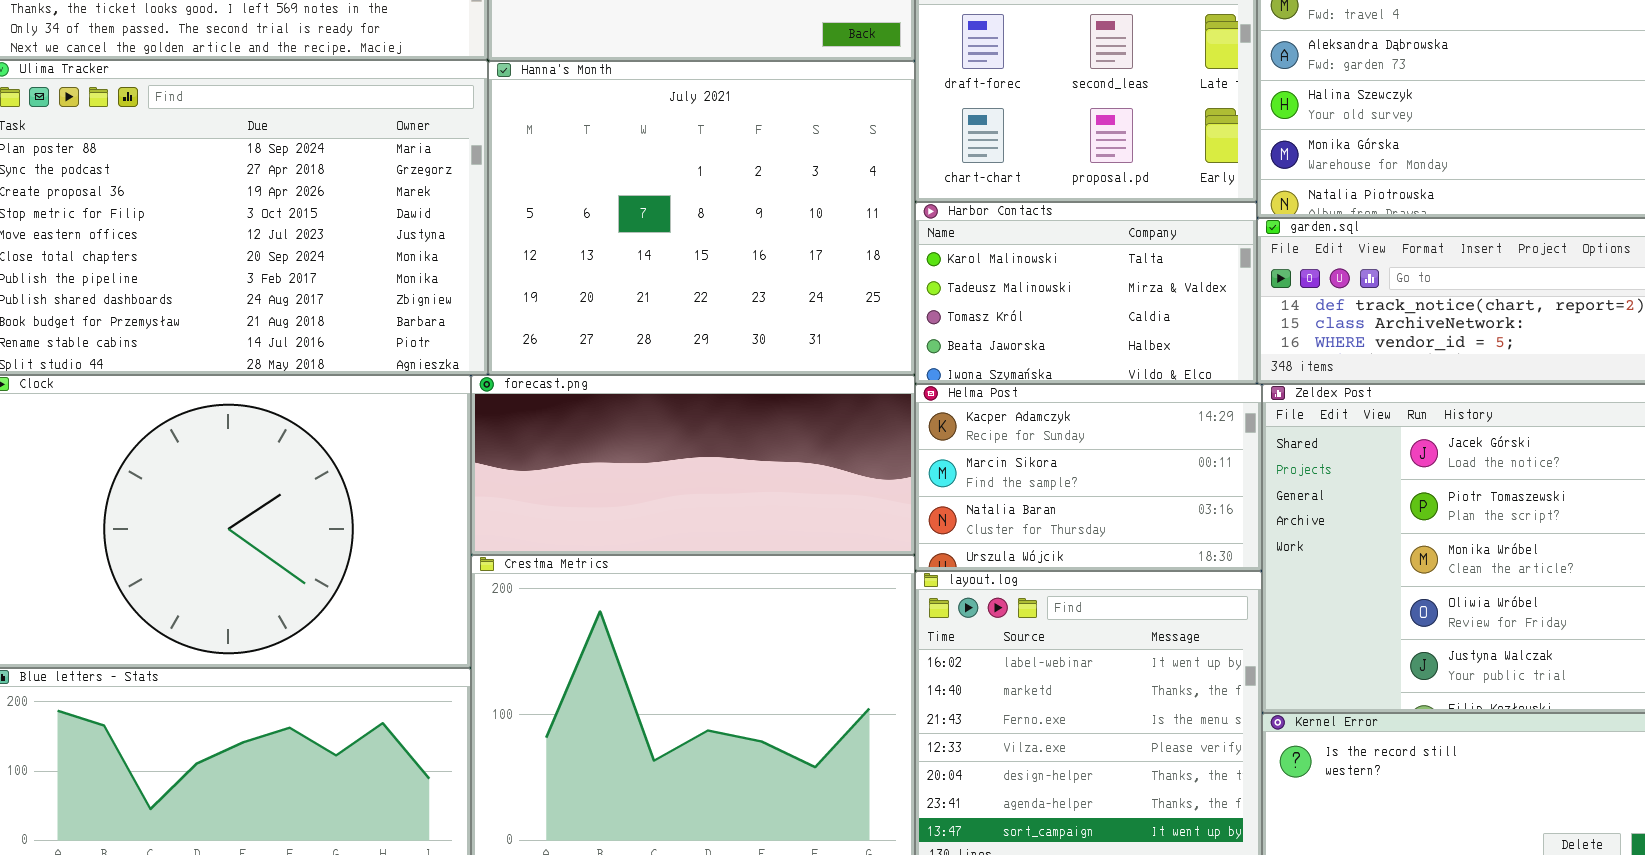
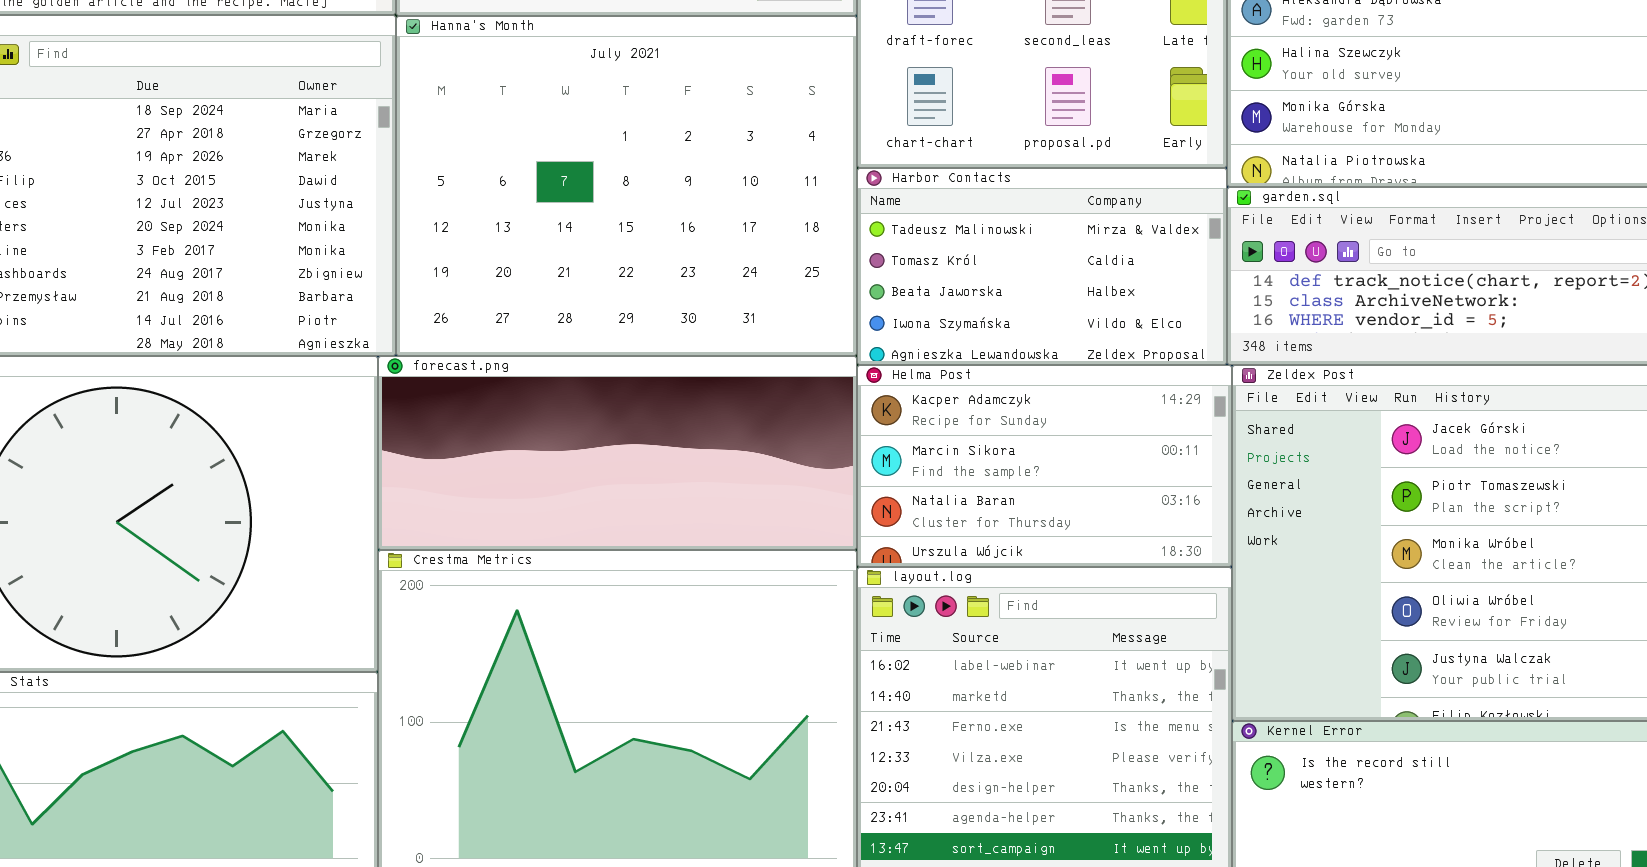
Harbor Contacts: [915,202,1257,384] -> [857,168,1227,365], scrolled down 1 row

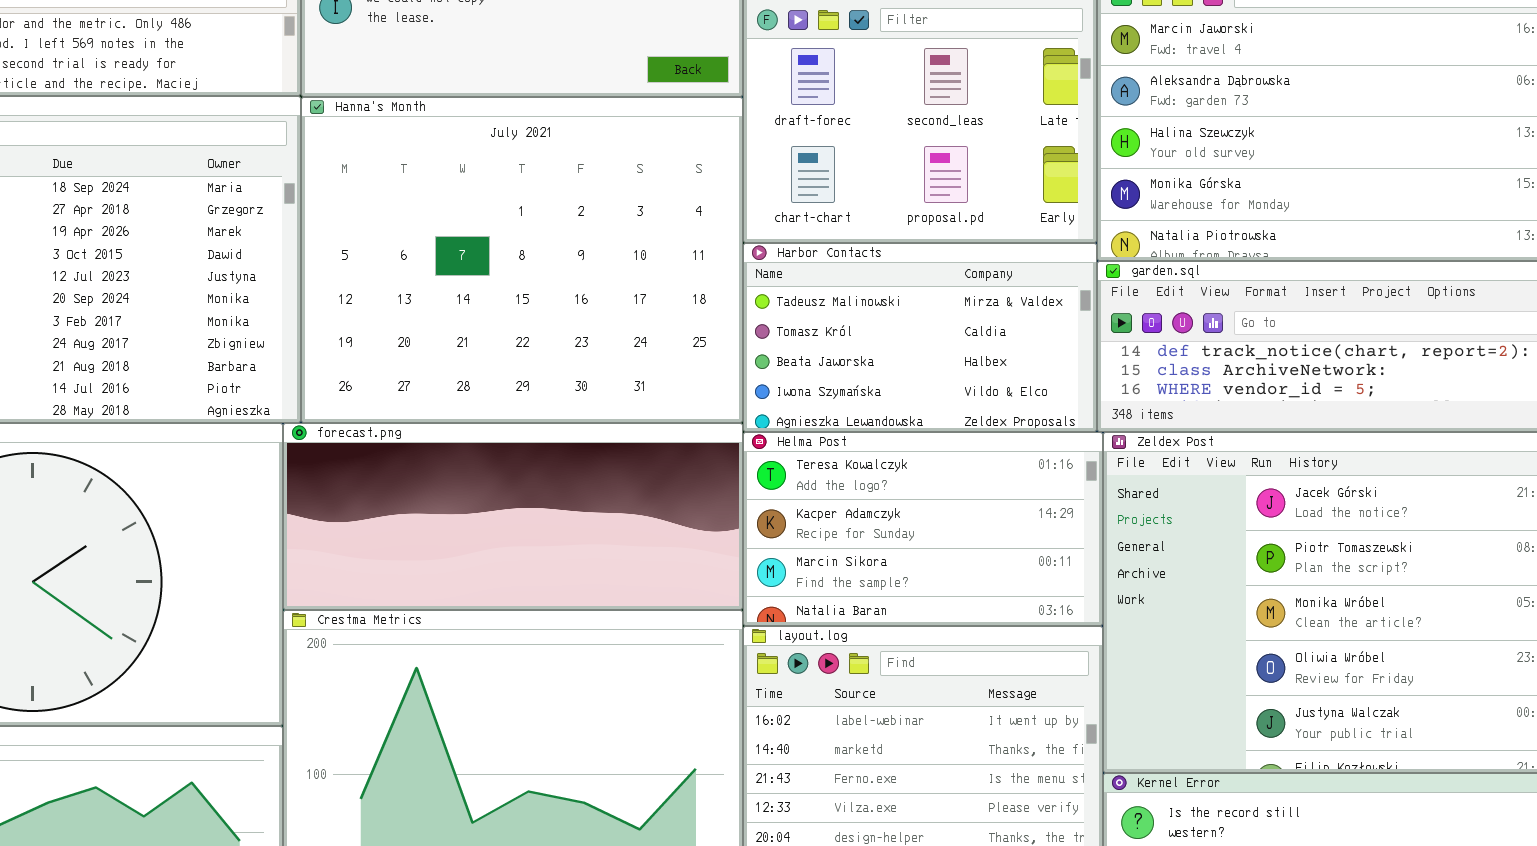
Helma Post: [857,365,1232,567] -> [743,432,1103,626], scrolled up 1 row

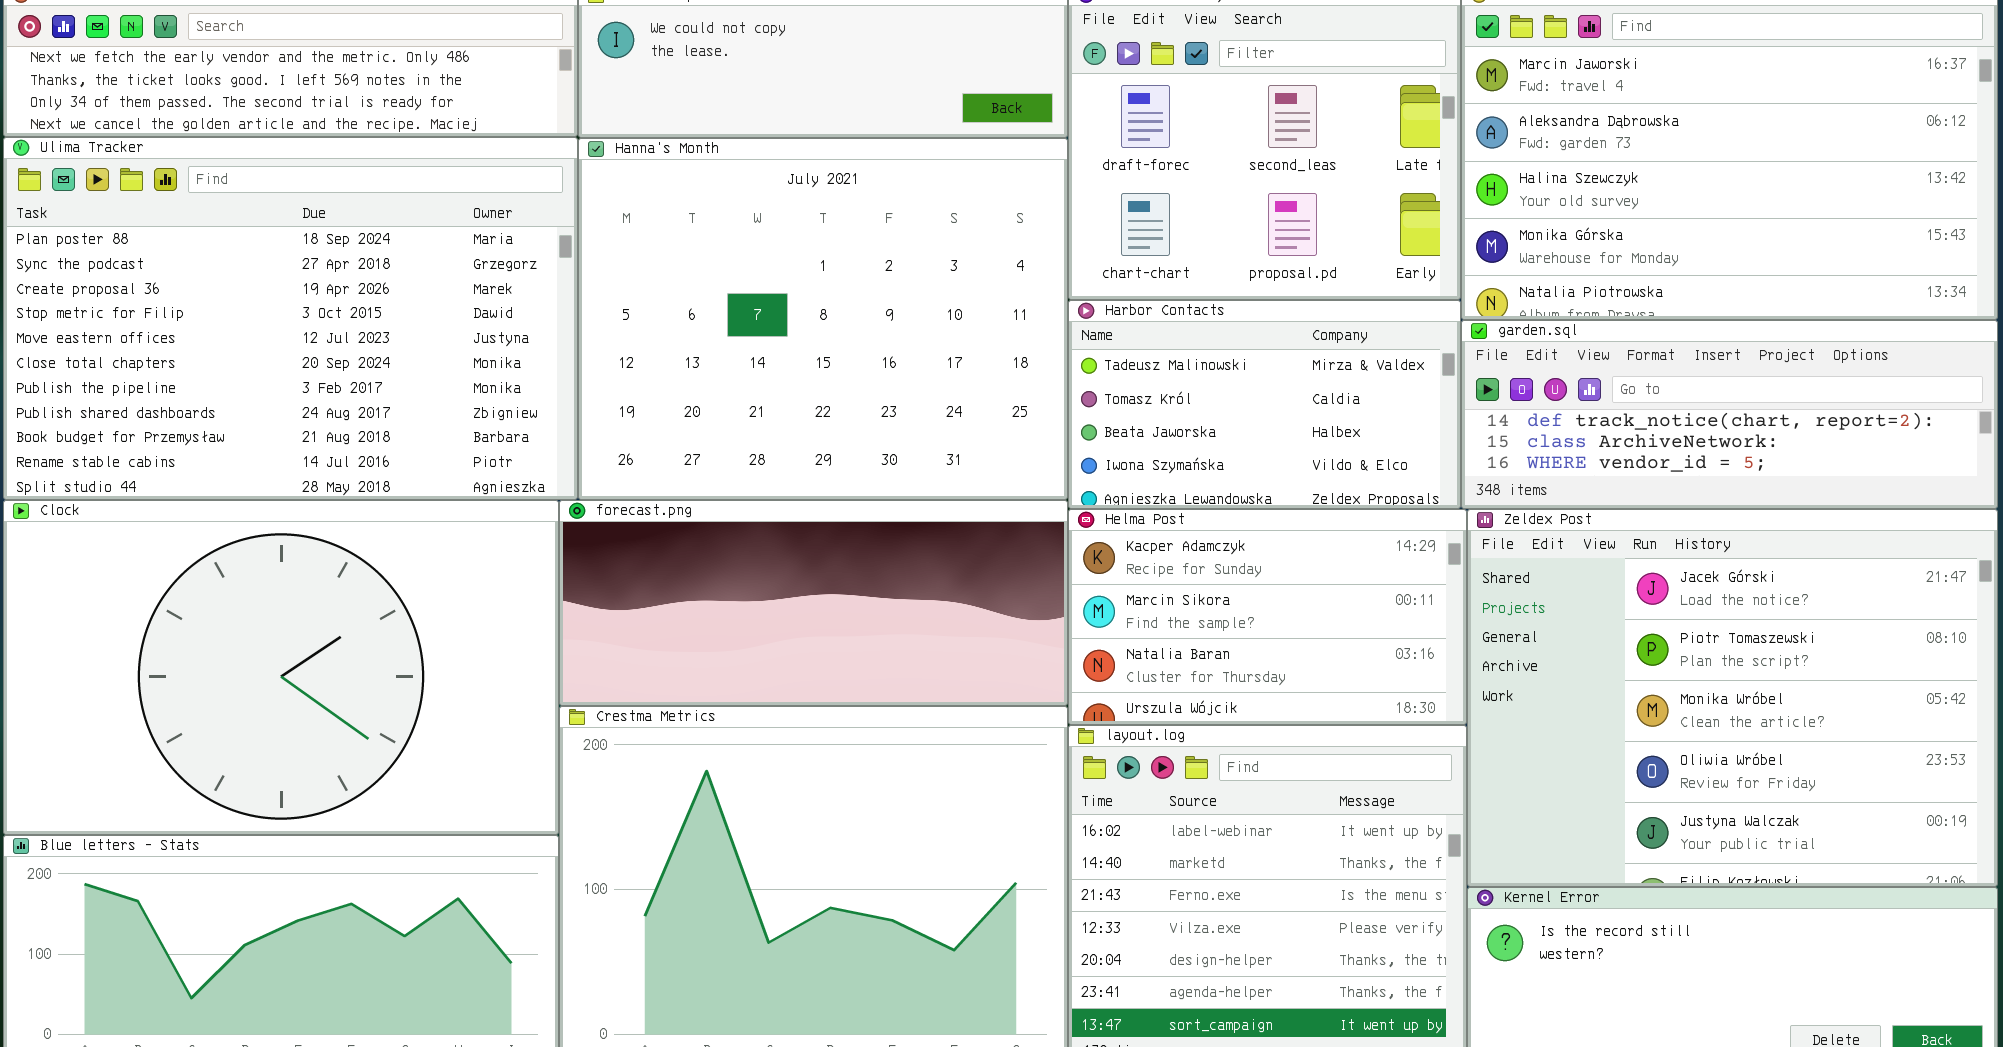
Helma Post: [743,432,1103,626] -> [1068,509,1467,725], scrolled down 1 row

